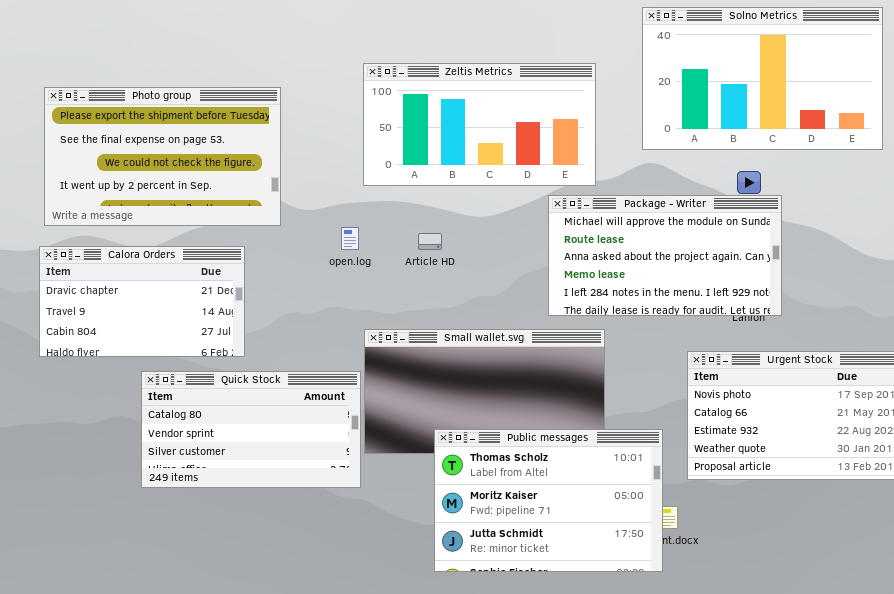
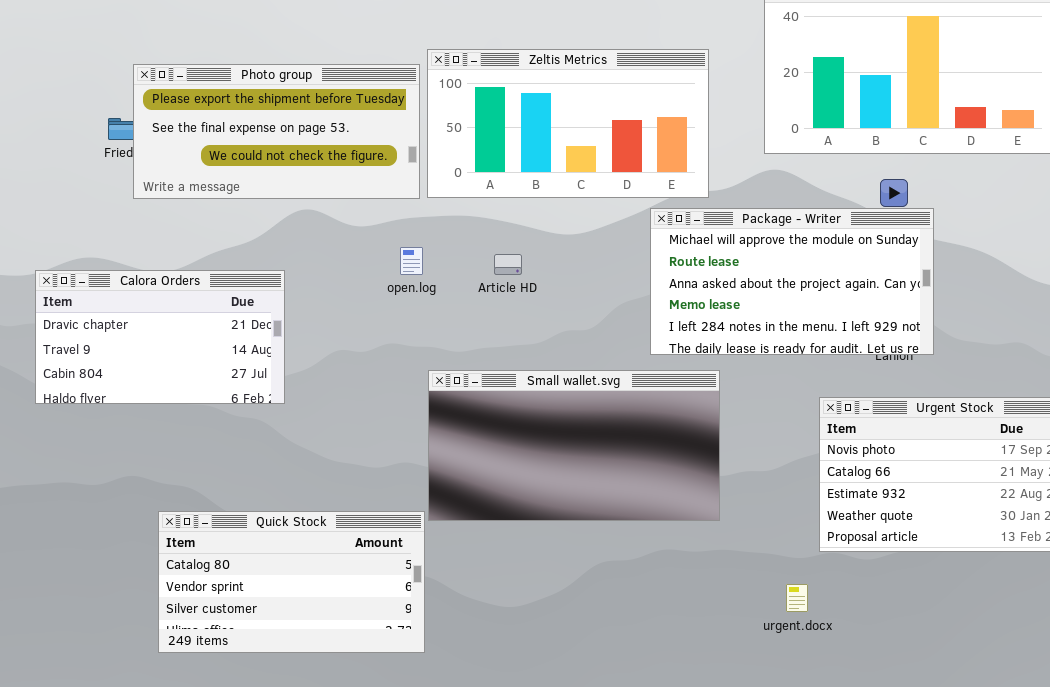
Photo group: [44,87,281,226] -> [133,64,420,199], moved, resized
Quick Stock: [141,371,361,488] -> [158,511,425,653], moved
Public messages: [434,429,663,572] -> none, closed

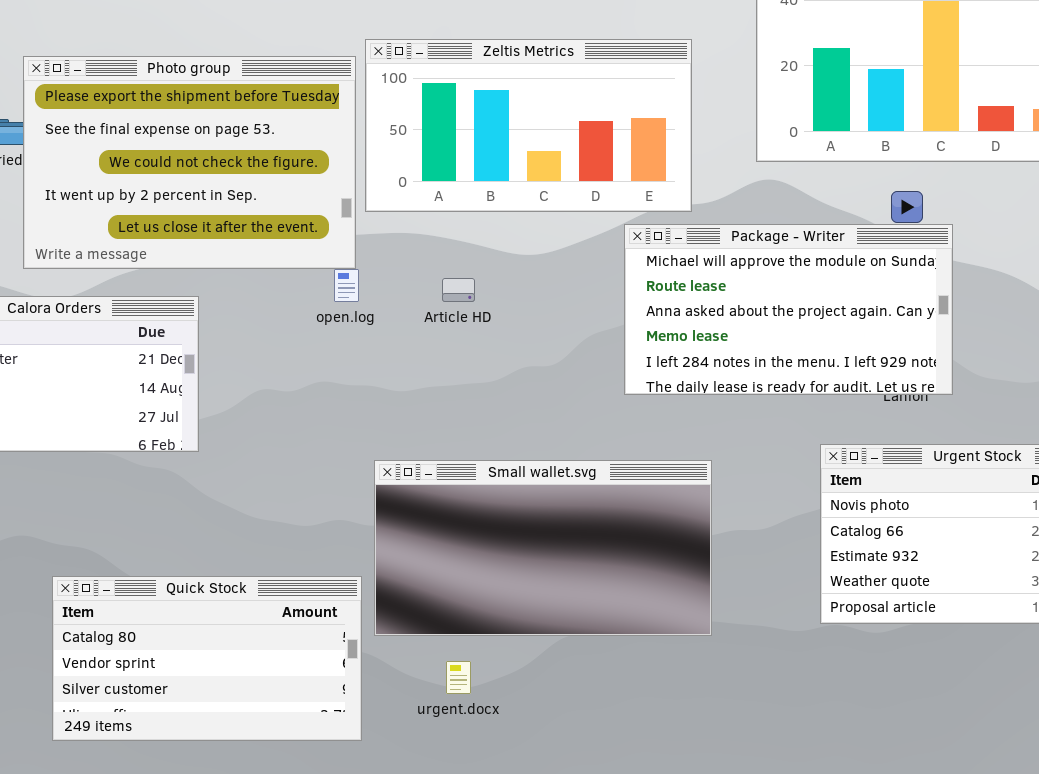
Photo group: [133,64,420,199] -> [23,56,356,269], resized
Small wallet.svg: [428,370,720,521] -> [374,460,712,636], moved
urgent.docx: [786,584,808,612] -> [446,661,471,694], moved

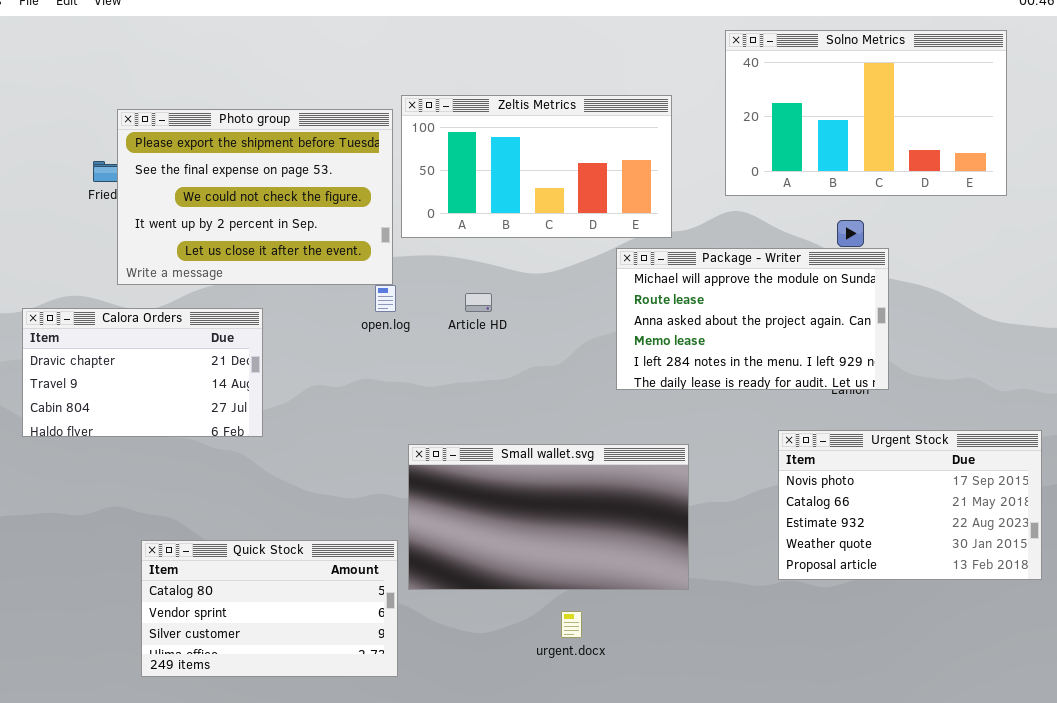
urgent.docx: [446,661,471,694] -> [561,611,582,638], moved

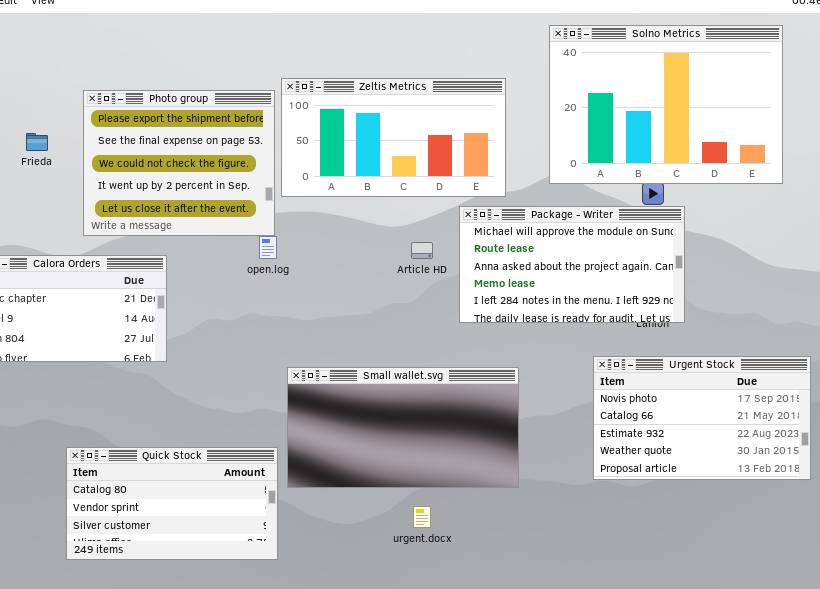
Solno Metrics: [725,30,1007,196] -> [549,25,783,184], resized
Photo group: [117,109,393,285] -> [83,90,275,236], resized
Article HD: [465,293,492,312] -> [411,242,433,259], moved

